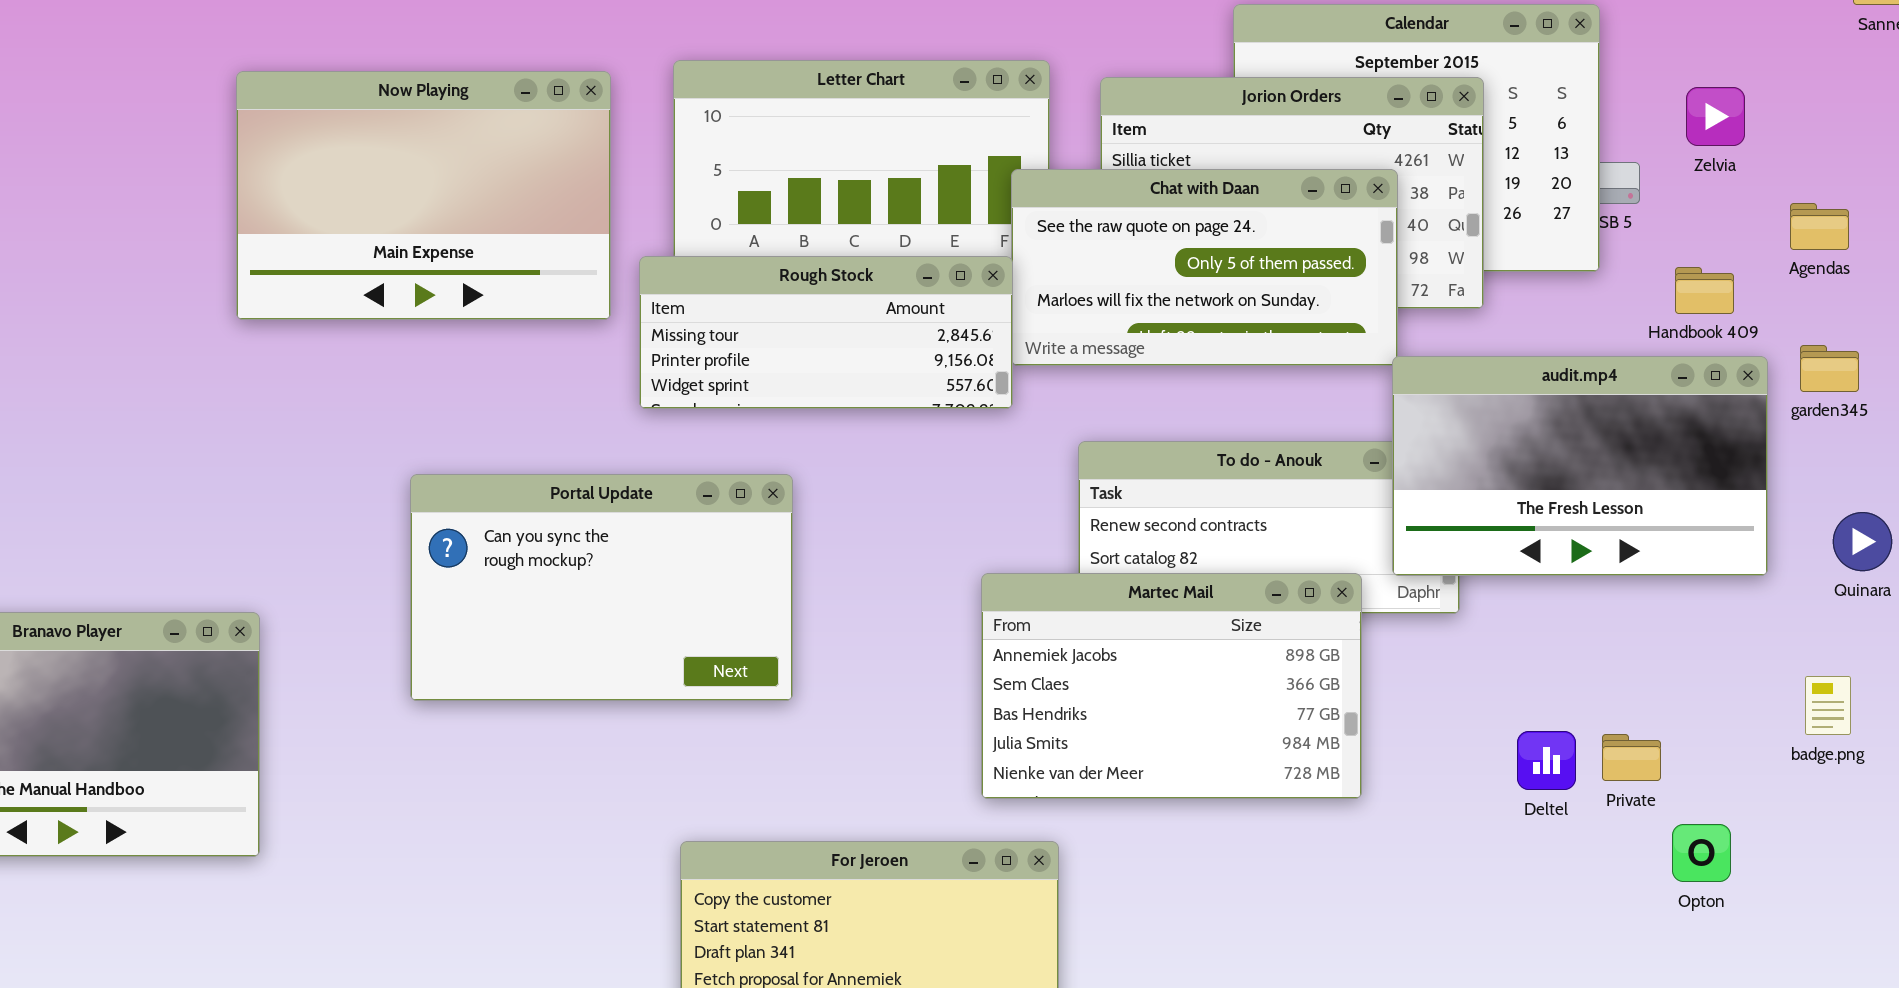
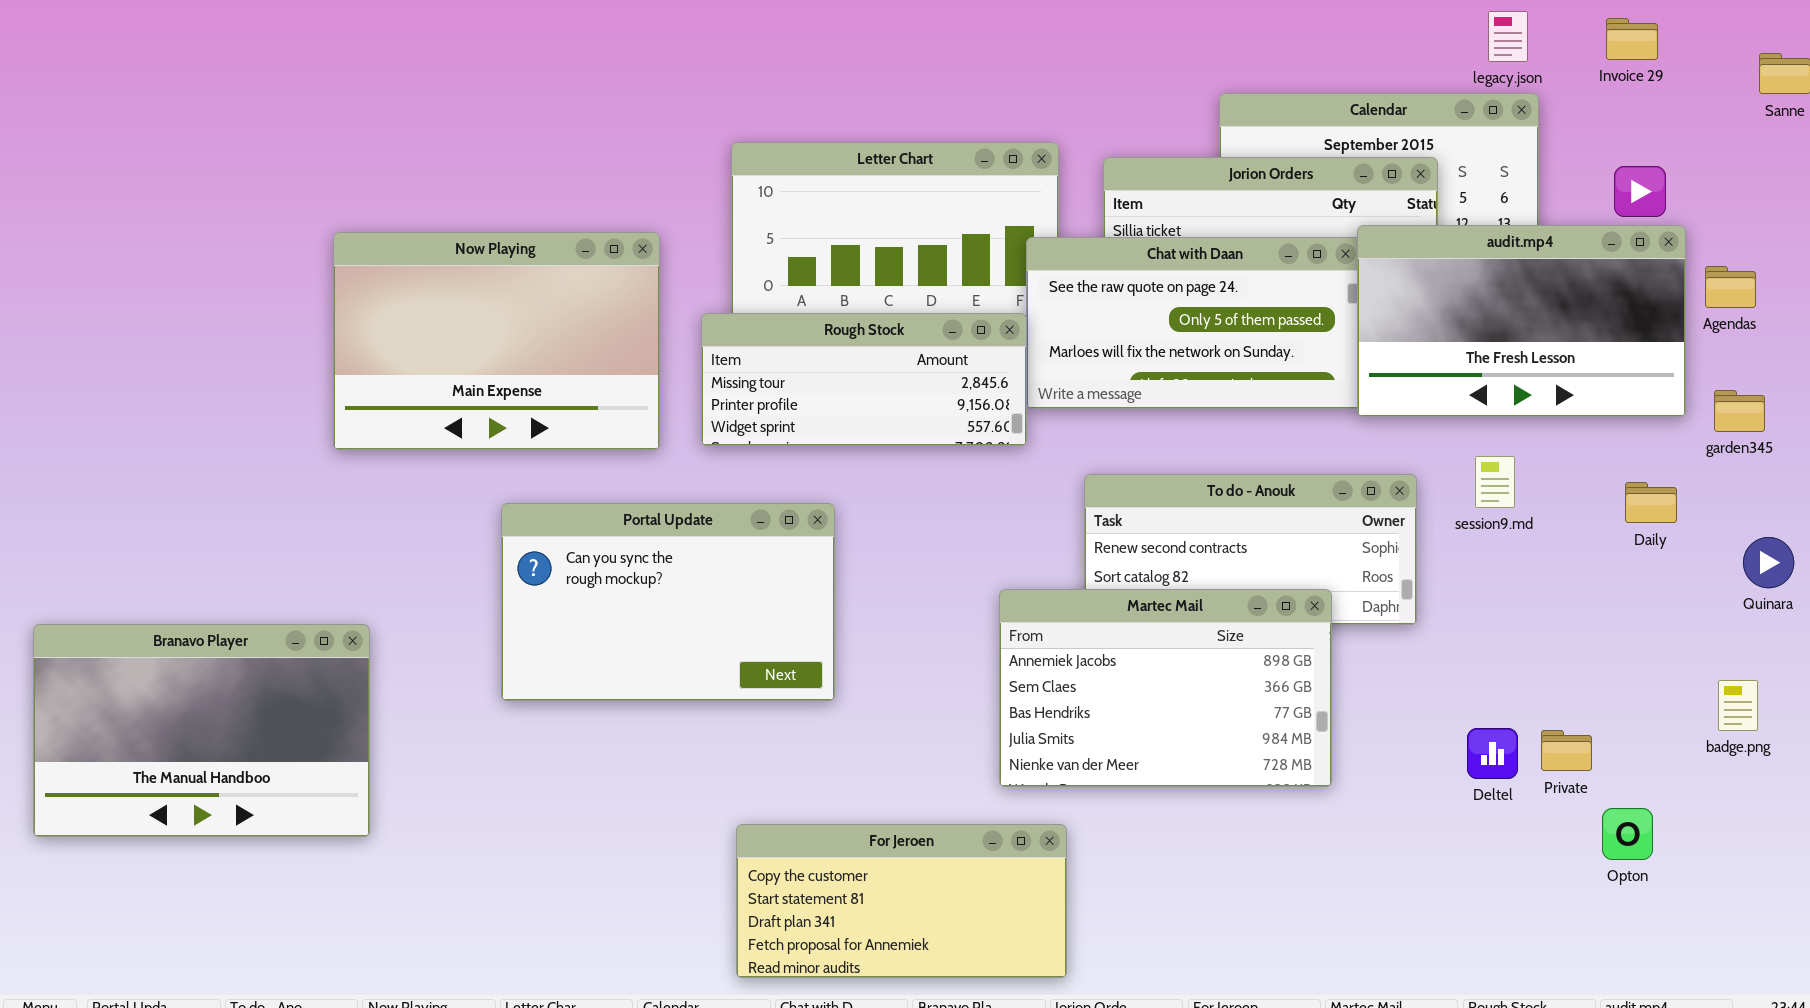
Now Playing: [236,71,611,320] -> [333,232,660,450], moved
audit.mp4: [1392,356,1768,576] -> [1357,225,1686,417], moved

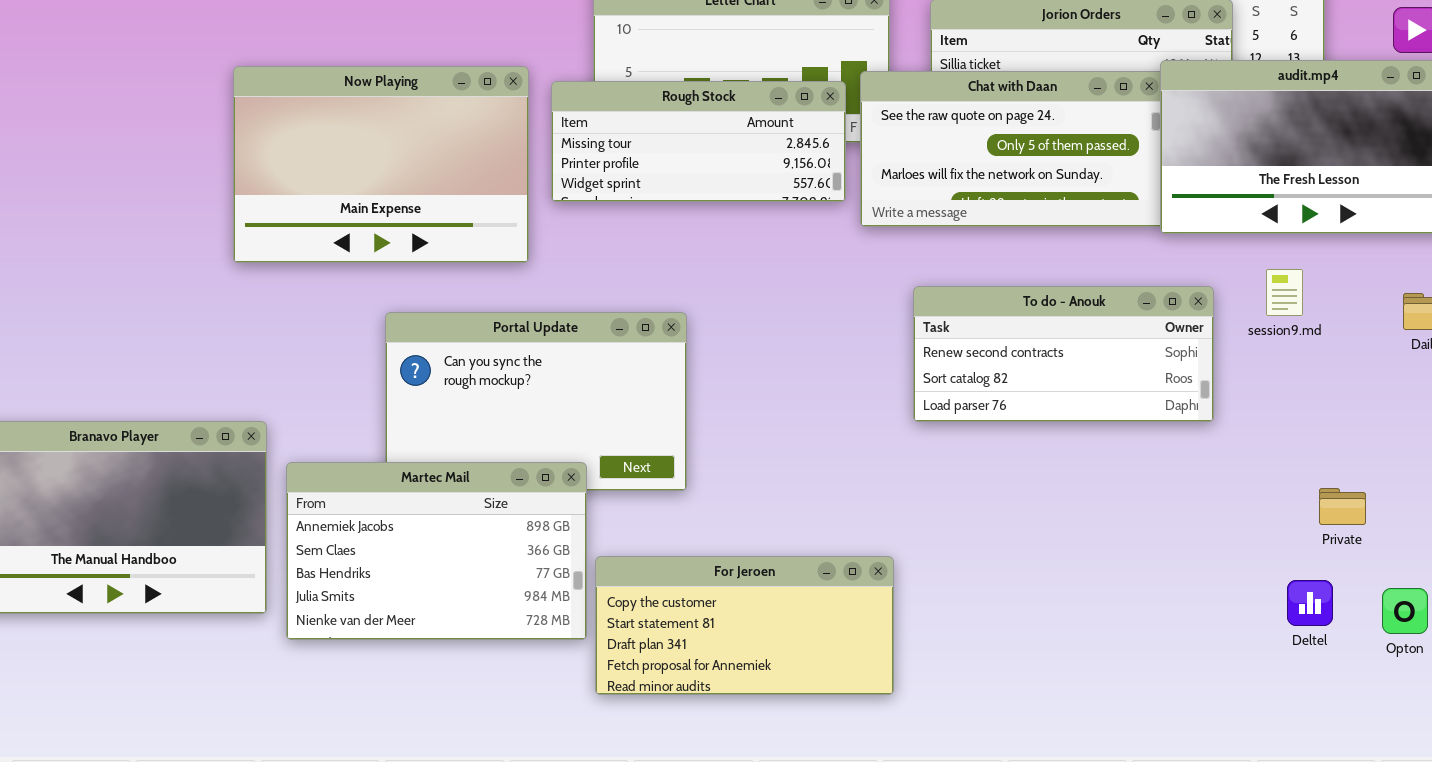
Rough Stock: [701,313,1027,446] -> [551,81,846,202], moved
Martec Mail: [999,589,1332,787] -> [286,462,587,640], moved
Deltel: [1467,728,1518,779] -> [1287,580,1333,626], moved
Private: [1541,730,1592,771] -> [1319,488,1366,525], moved
For Jeroen: [736,824,1067,978] -> [595,556,894,695], moved

